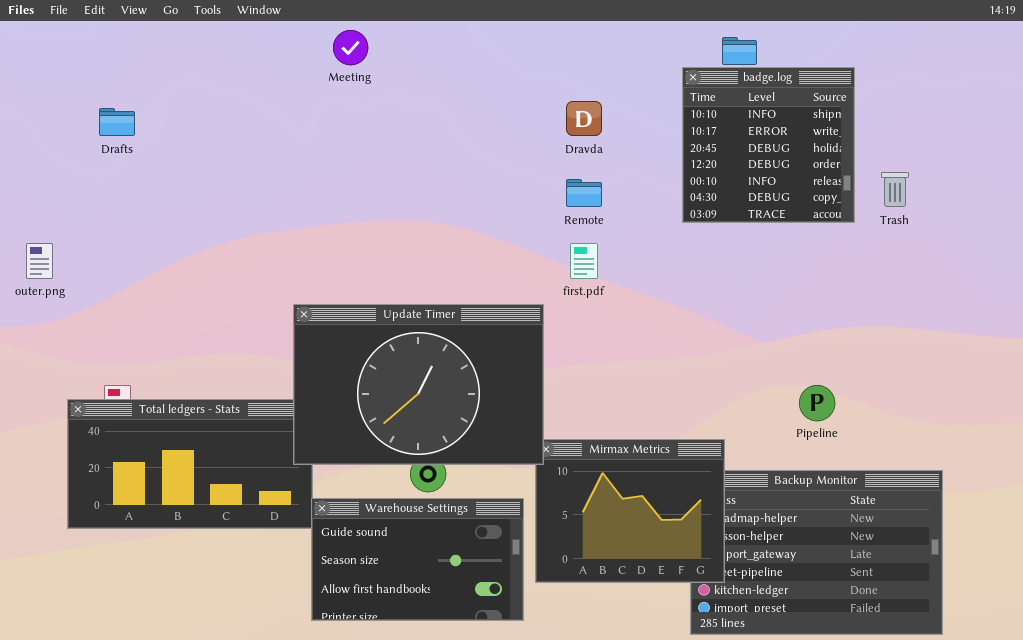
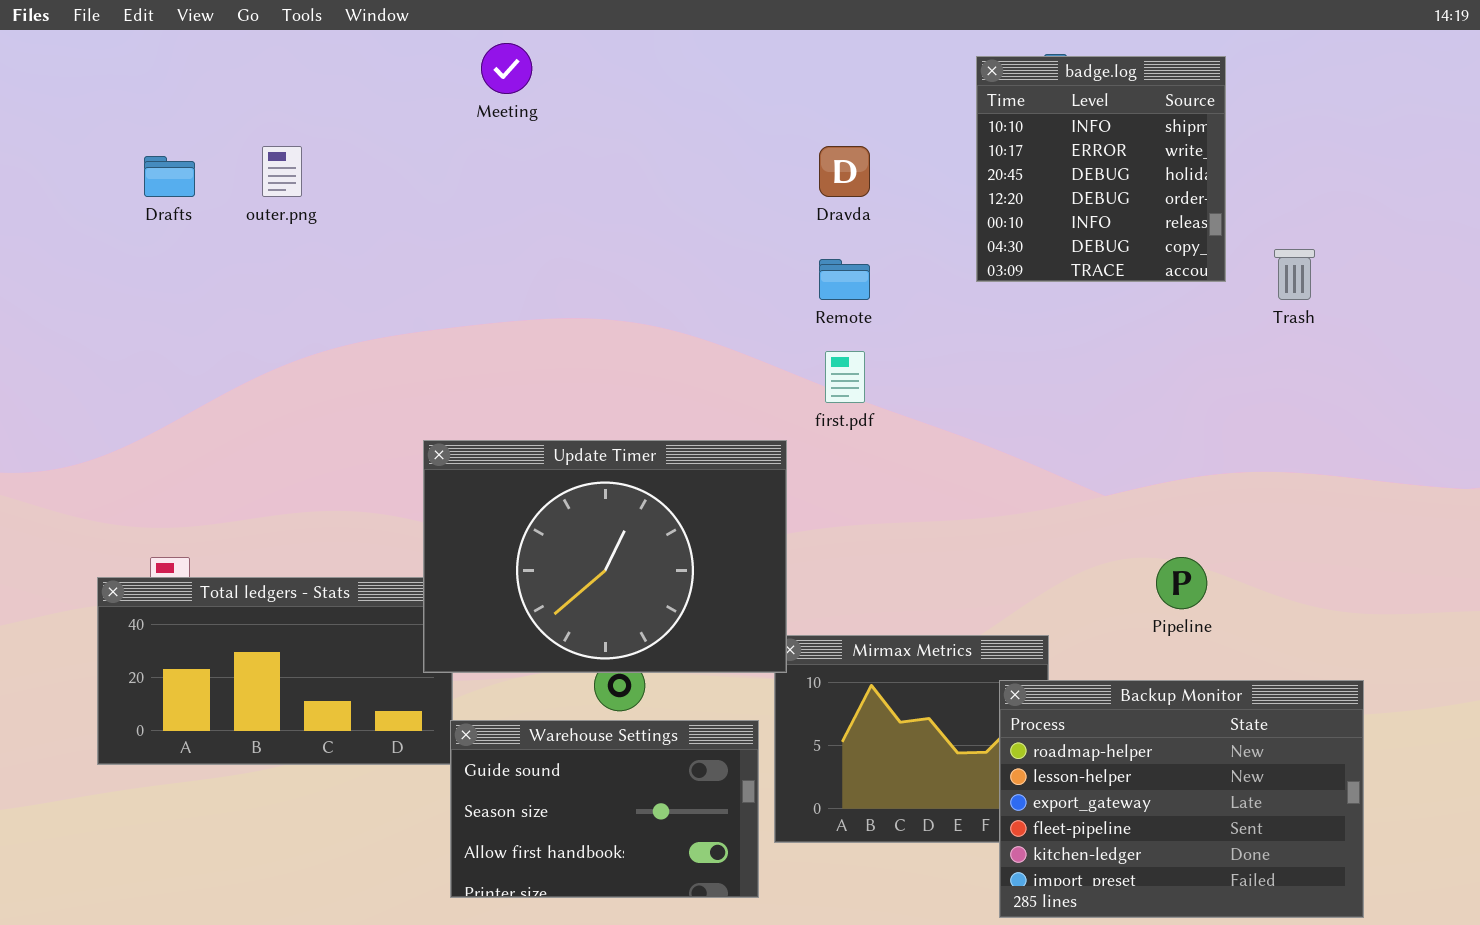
badge.log: [682,67,855,223] -> [976,56,1226,282], moved
outer.png: [26,243,53,279] -> [262,146,302,197], moved
Backup Monitor: [690,470,943,635] -> [999,680,1364,918], raised

